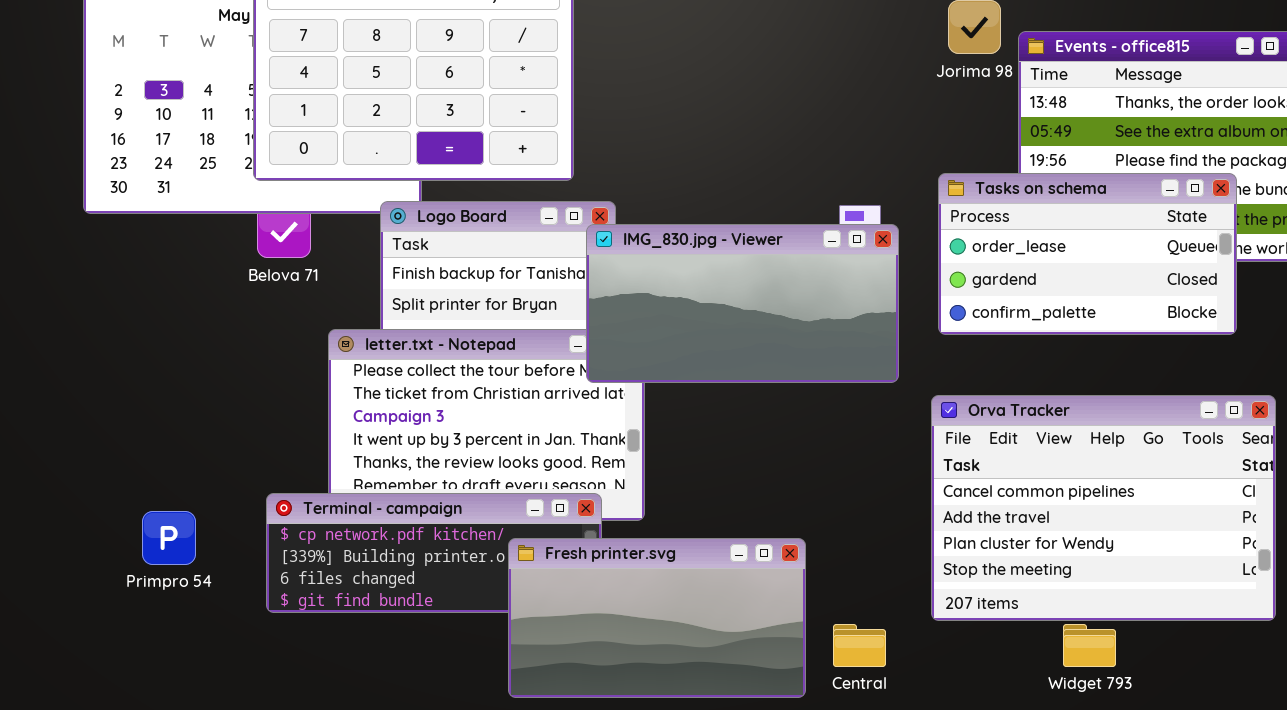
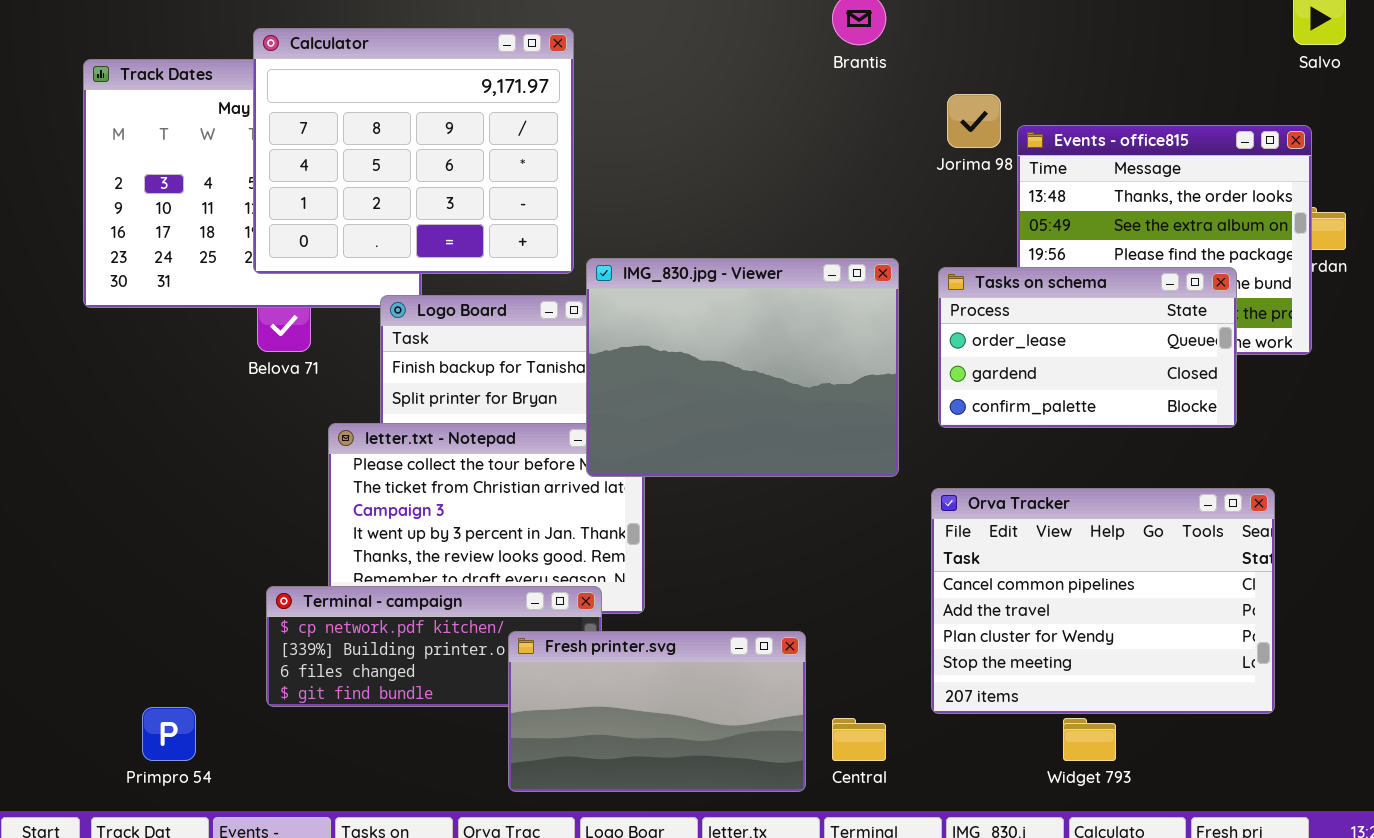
IMG_830.jpg - Viewer: [586,224,899,383] -> [586,258,899,477], resized
Primpro 54: [142,511,196,565] -> [142,707,196,761], moved

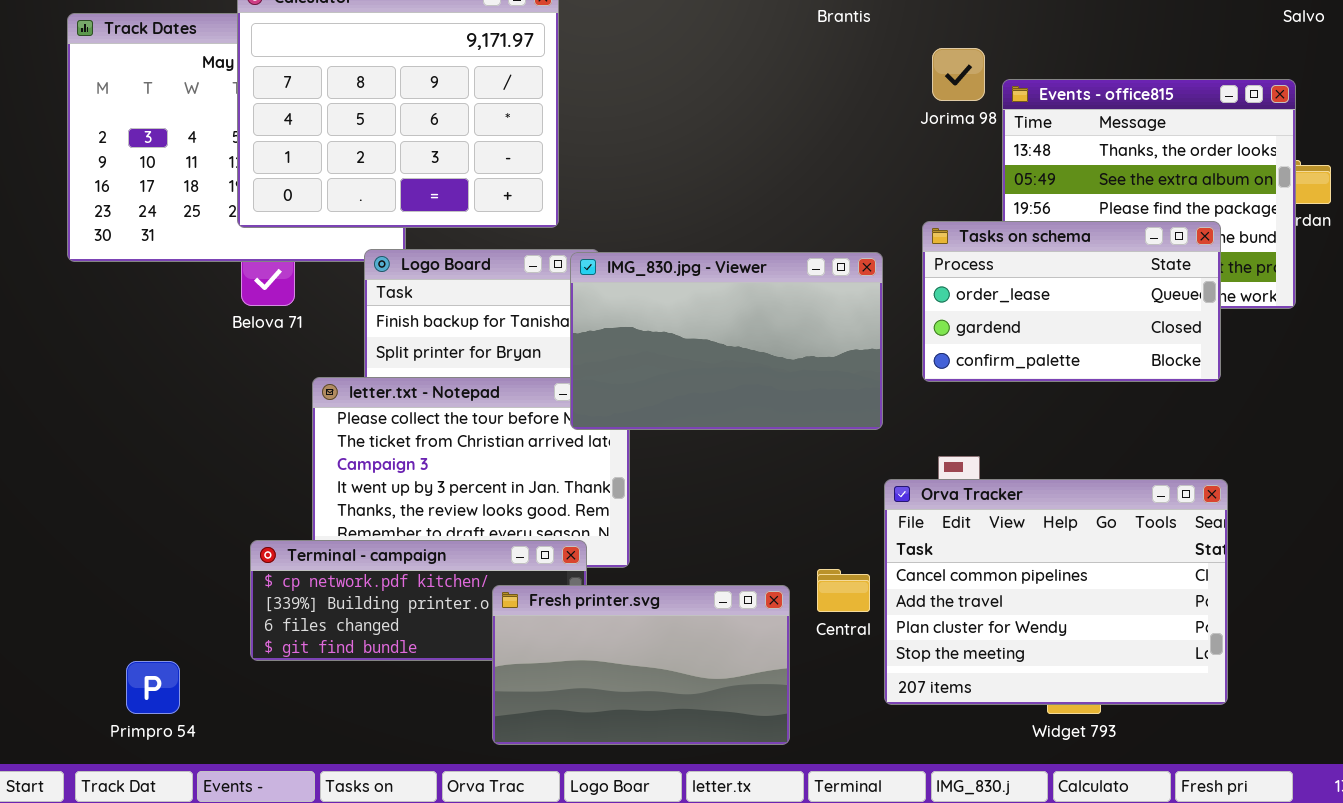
IMG_830.jpg - Viewer: [586,258,899,477] -> [570,252,883,430], resized
Orva Tracker: [931,488,1275,714] -> [884,479,1228,705], moved
Central: [832,718,886,761] -> [817,569,870,612], moved

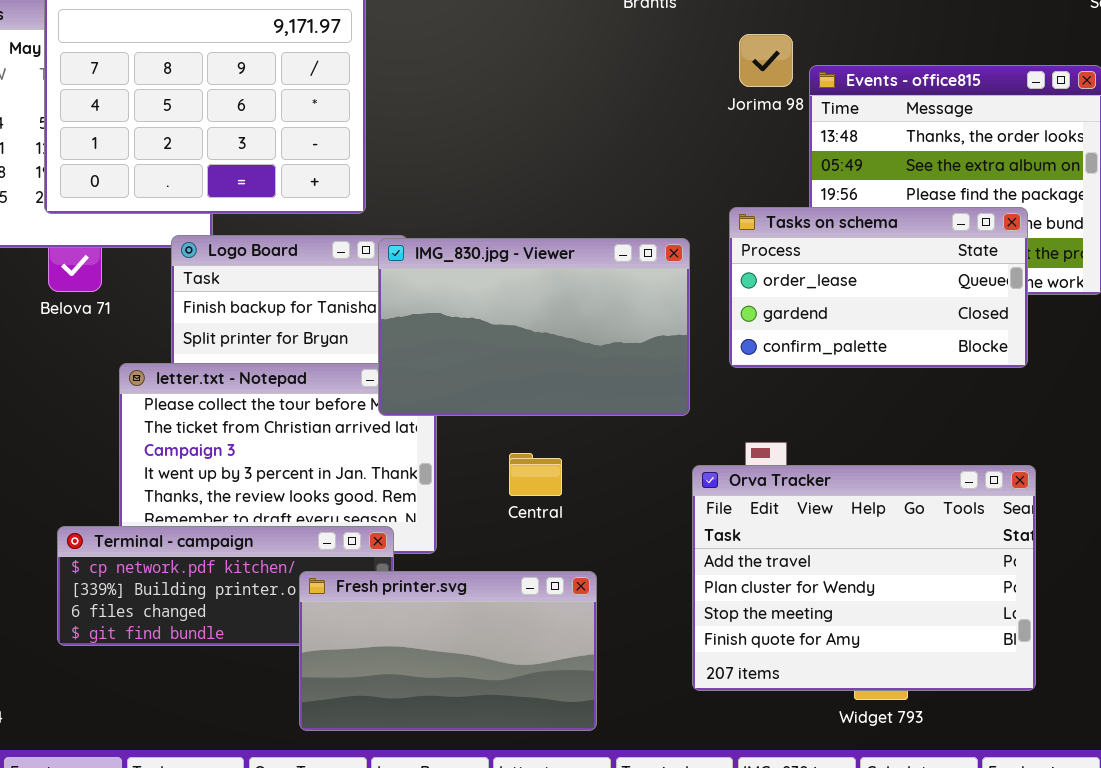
Orva Tracker: [884,479,1228,705] -> [692,465,1036,691], scrolled down 1 row
Central: [817,569,870,612] -> [509,453,562,496], moved

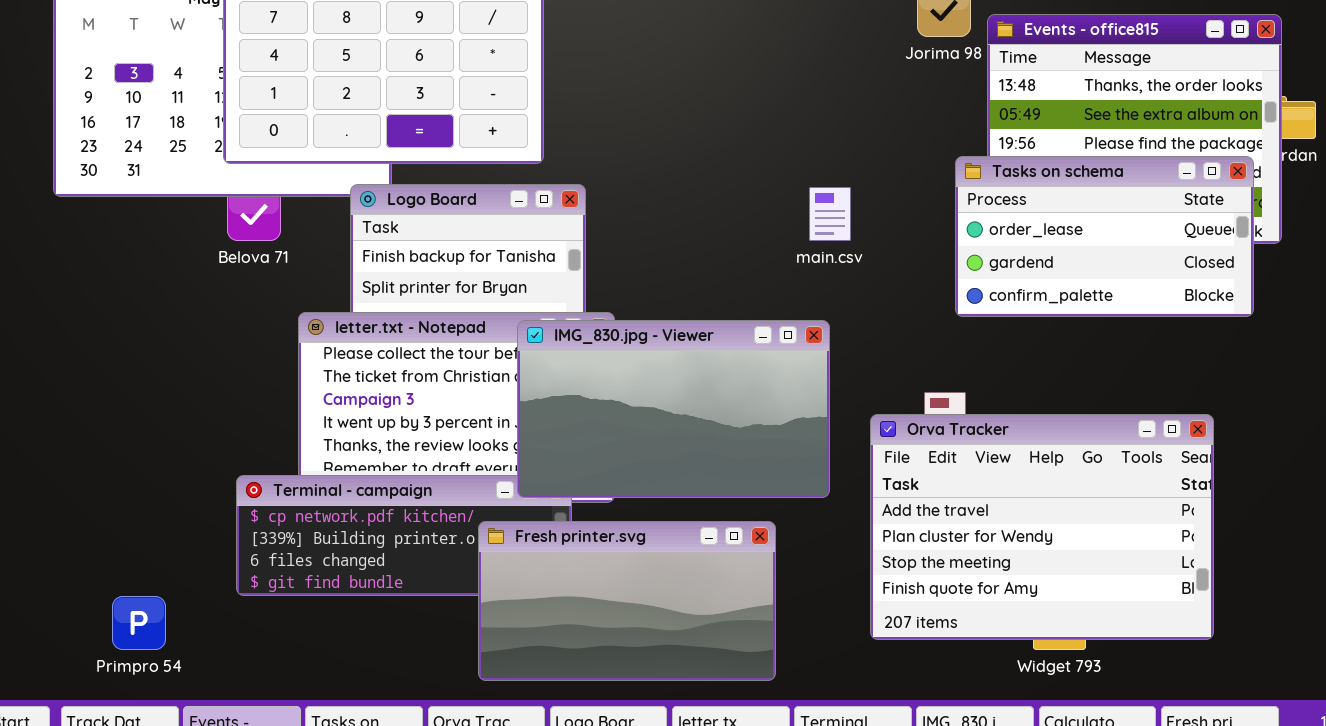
Tasks on schema: [729,207,1028,368] -> [955,156,1254,317], moved
IMG_830.jpg - Viewer: [378,238,690,416] -> [517,320,830,498], moved

